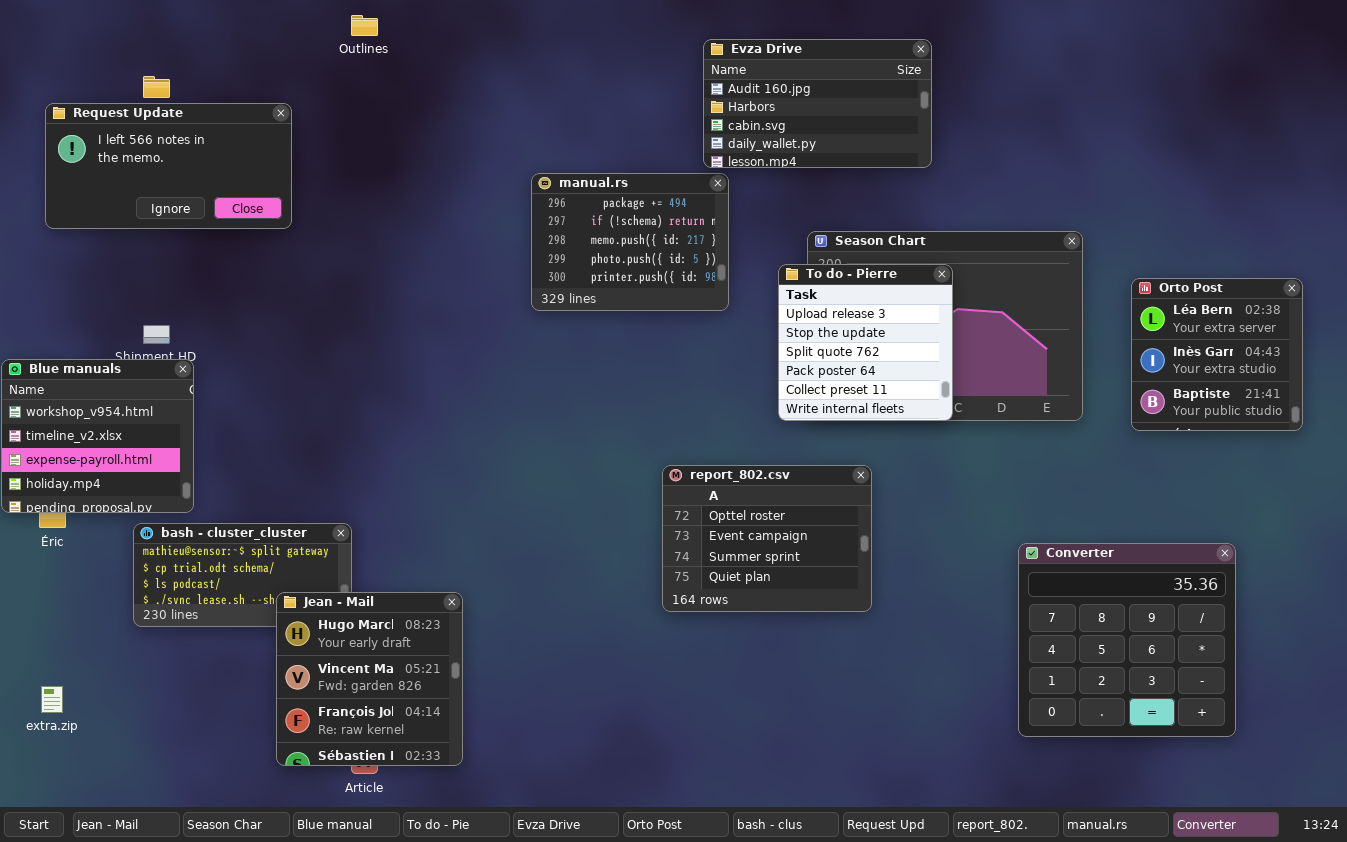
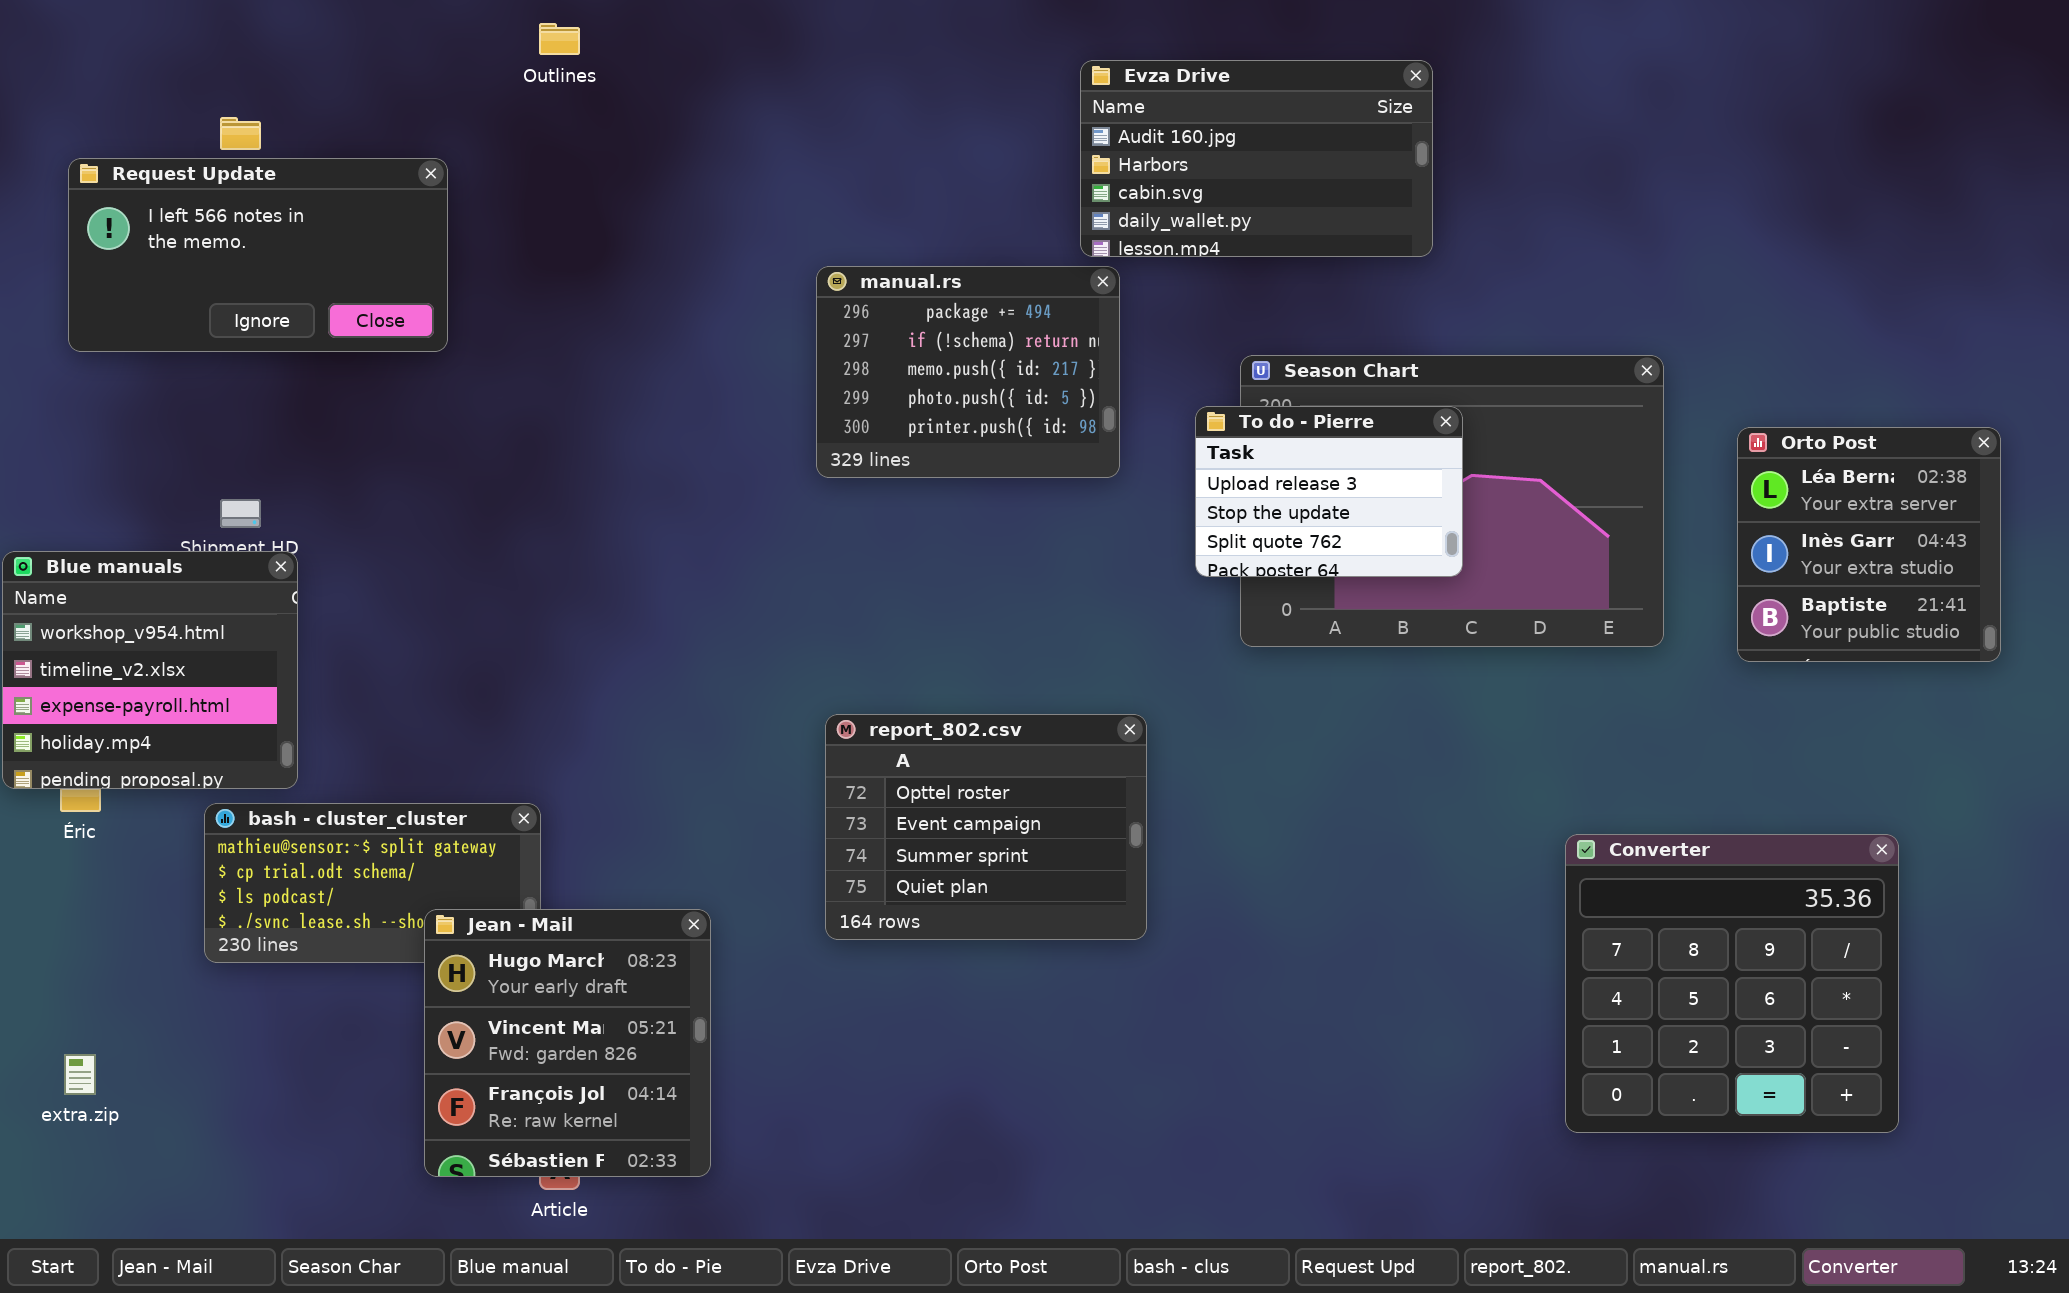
To do - Pierre: [778,264,953,421] -> [1195,406,1463,577], resized
report_802.csv: [662,465,872,612] -> [825,714,1147,940], moved

